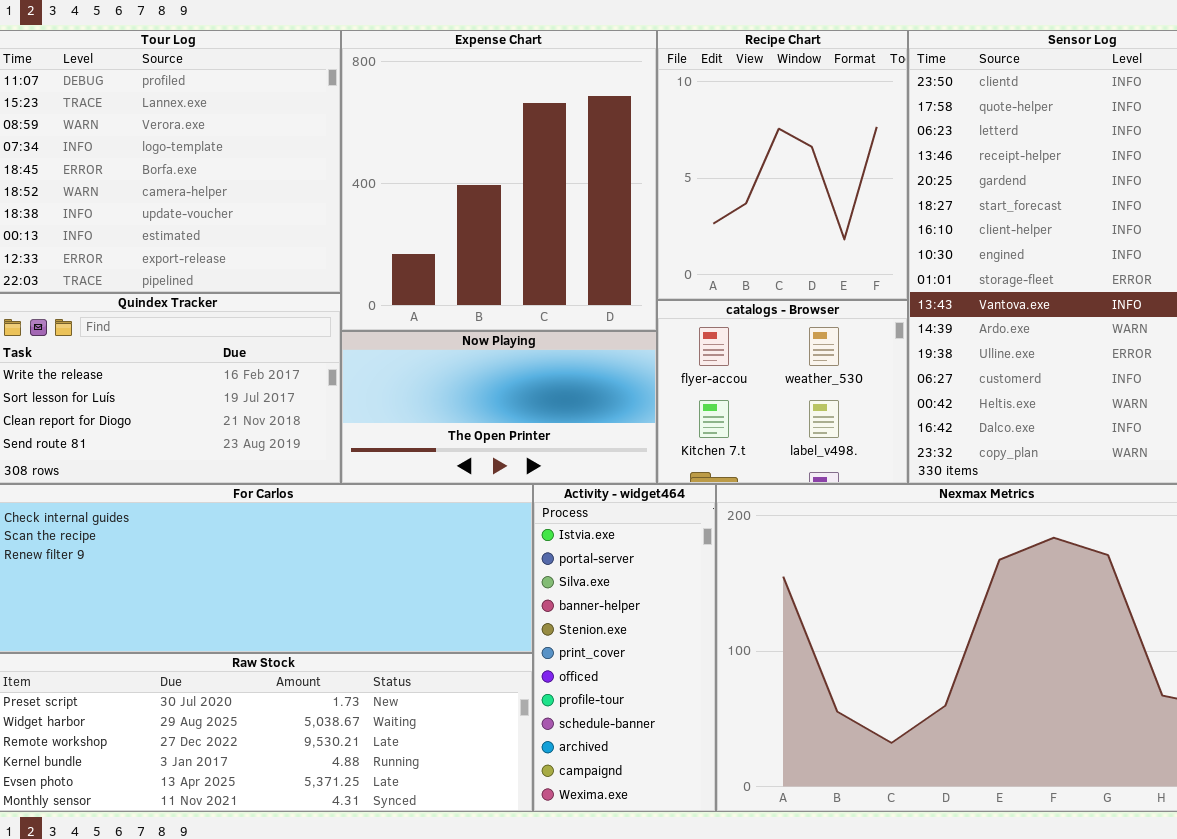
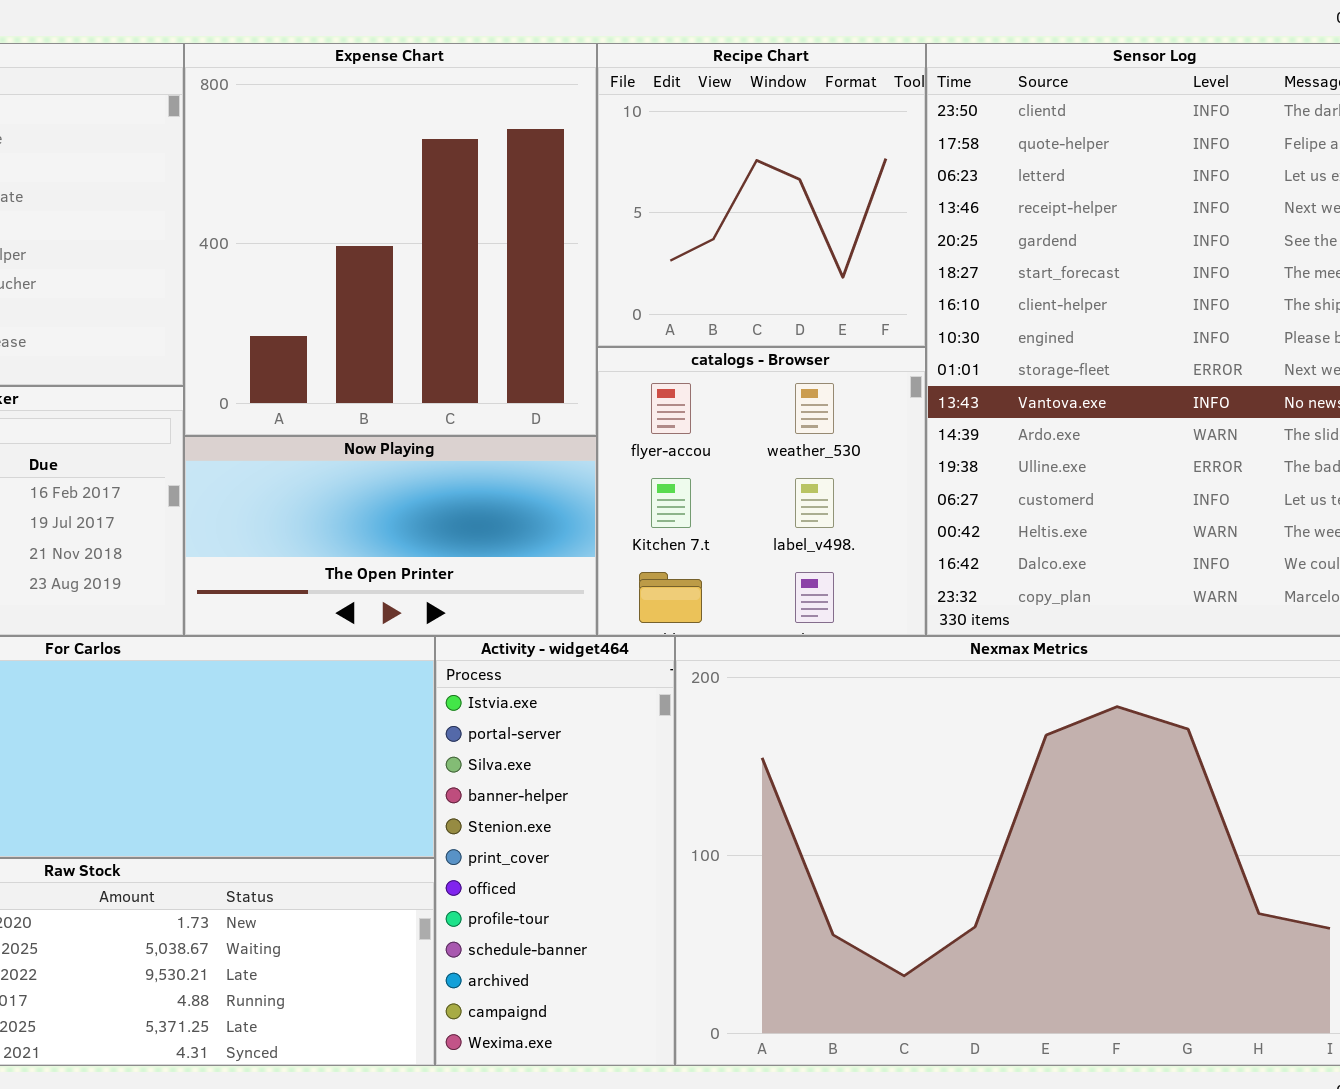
Recipe Chart: [657,30,908,300] -> [597,43,926,347], resized
catalogs - Browser: [657,300,908,484] -> [597,347,926,636], resized

